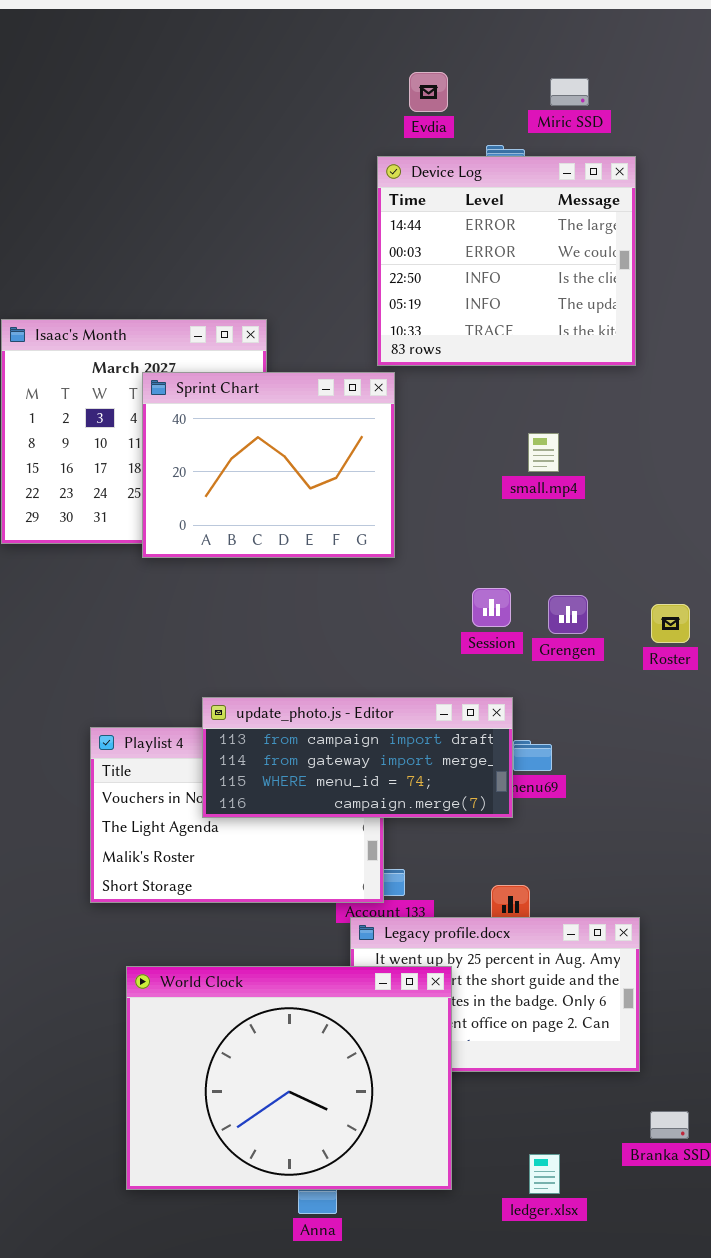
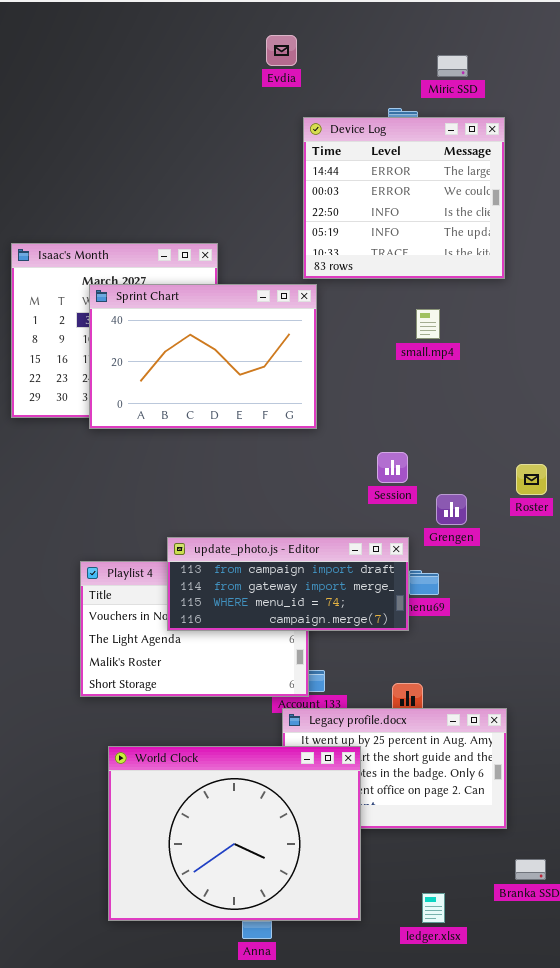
Evdia: [409,72,448,112] -> [266,35,297,66], moved
Sprint Chart: [142,372,395,558] -> [89,284,317,429], resized
small.mp4: [528,433,559,472] -> [416,309,440,339], moved
Grengen: [548,595,588,634] -> [436,494,467,525], moved

